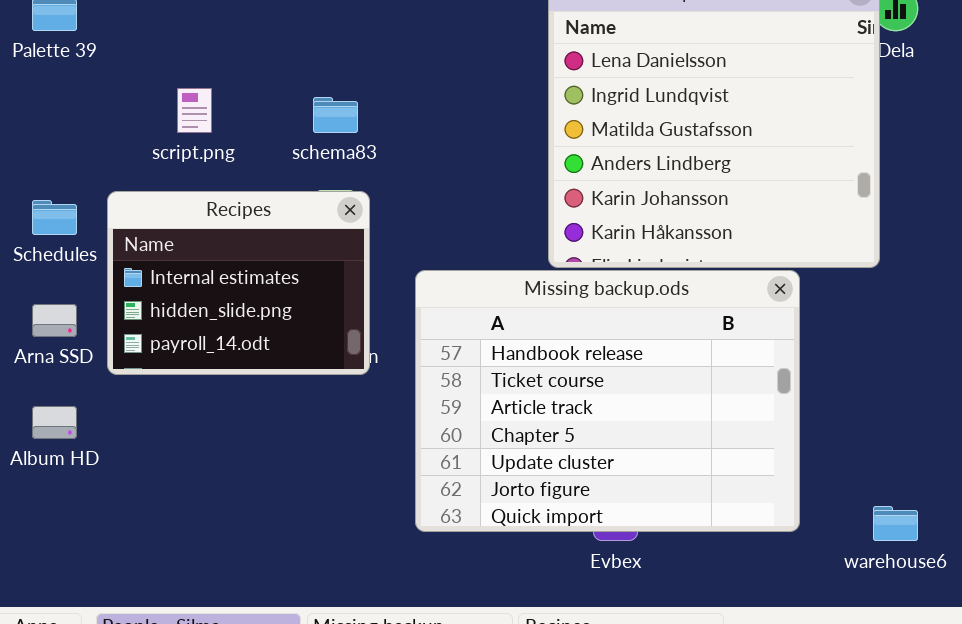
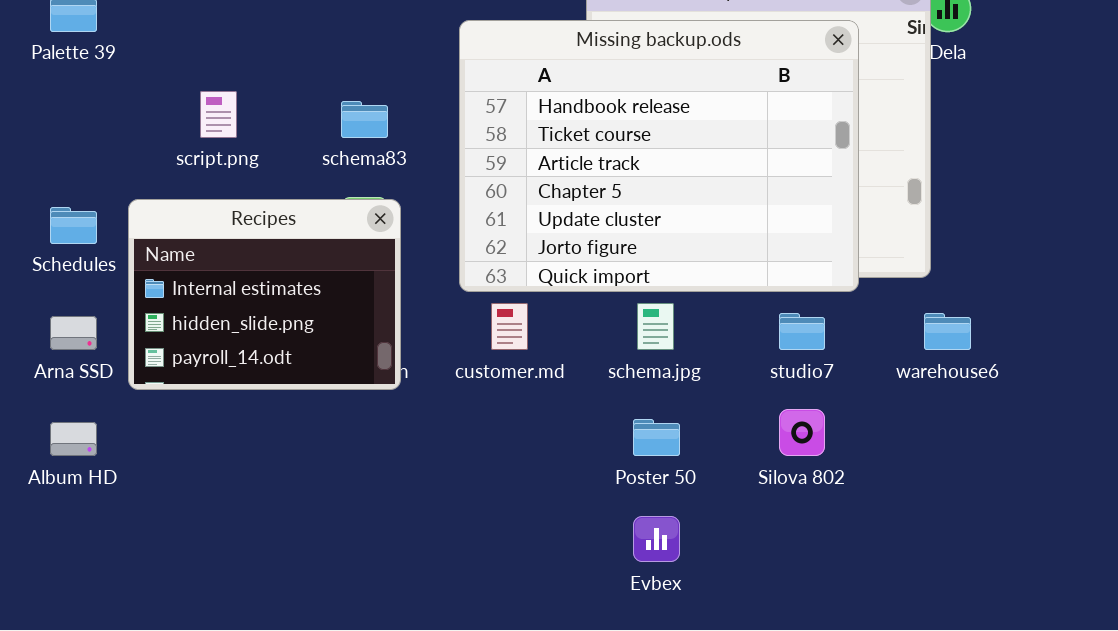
Missing backup.ods: [415,270,800,532] -> [459,20,859,292], moved
warehouse6: [873,506,918,541] -> [924,313,971,350], moved

